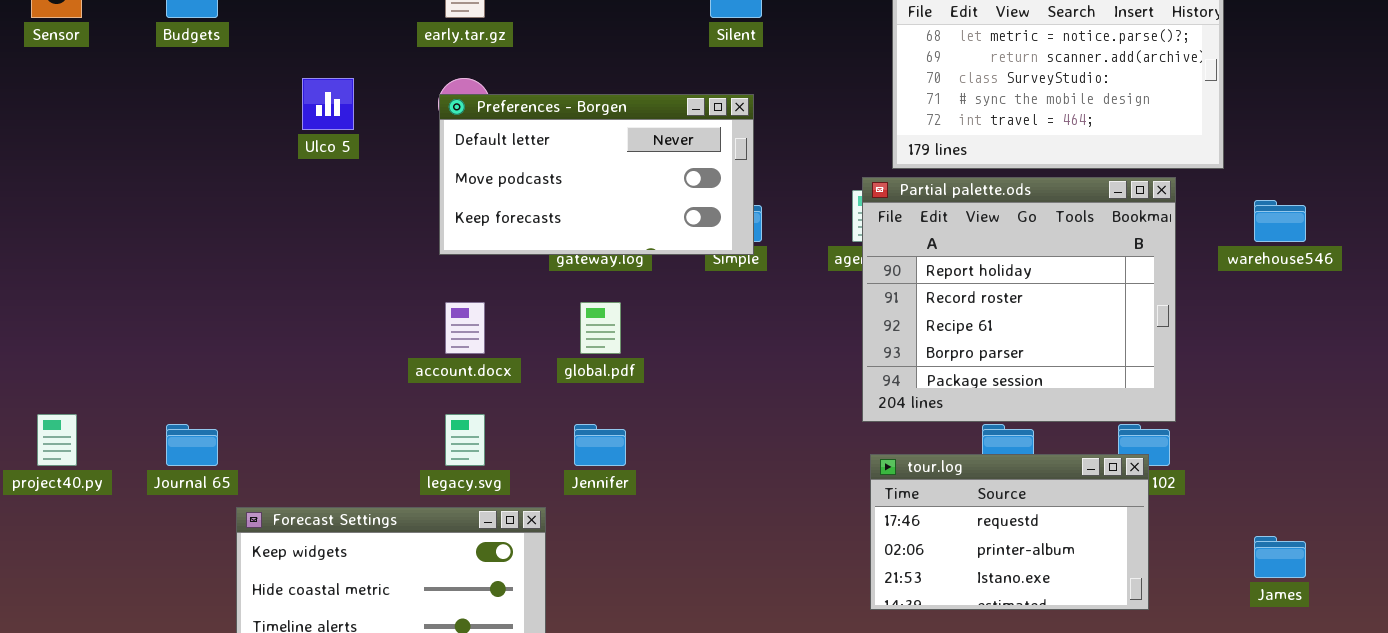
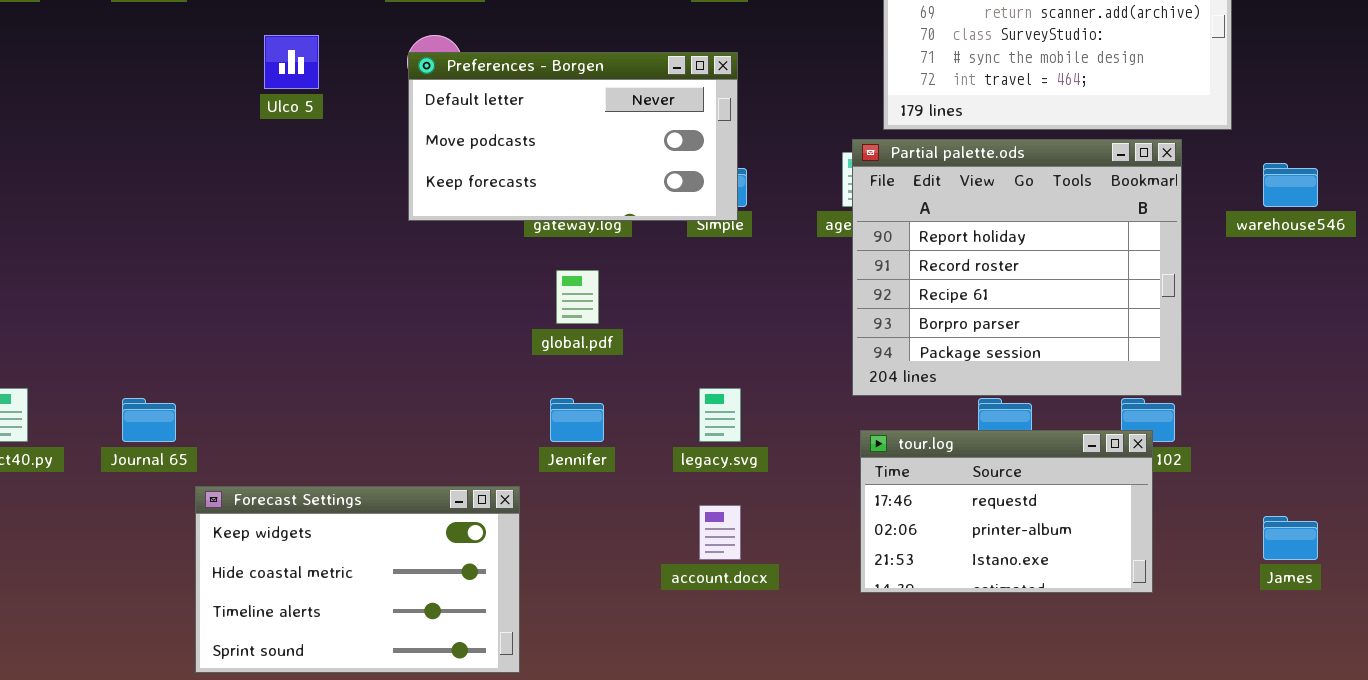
account.docx: [445,302,485,354] -> [699,505,741,560], moved
legacy.svg: [445,414,485,466] -> [699,388,741,442], moved

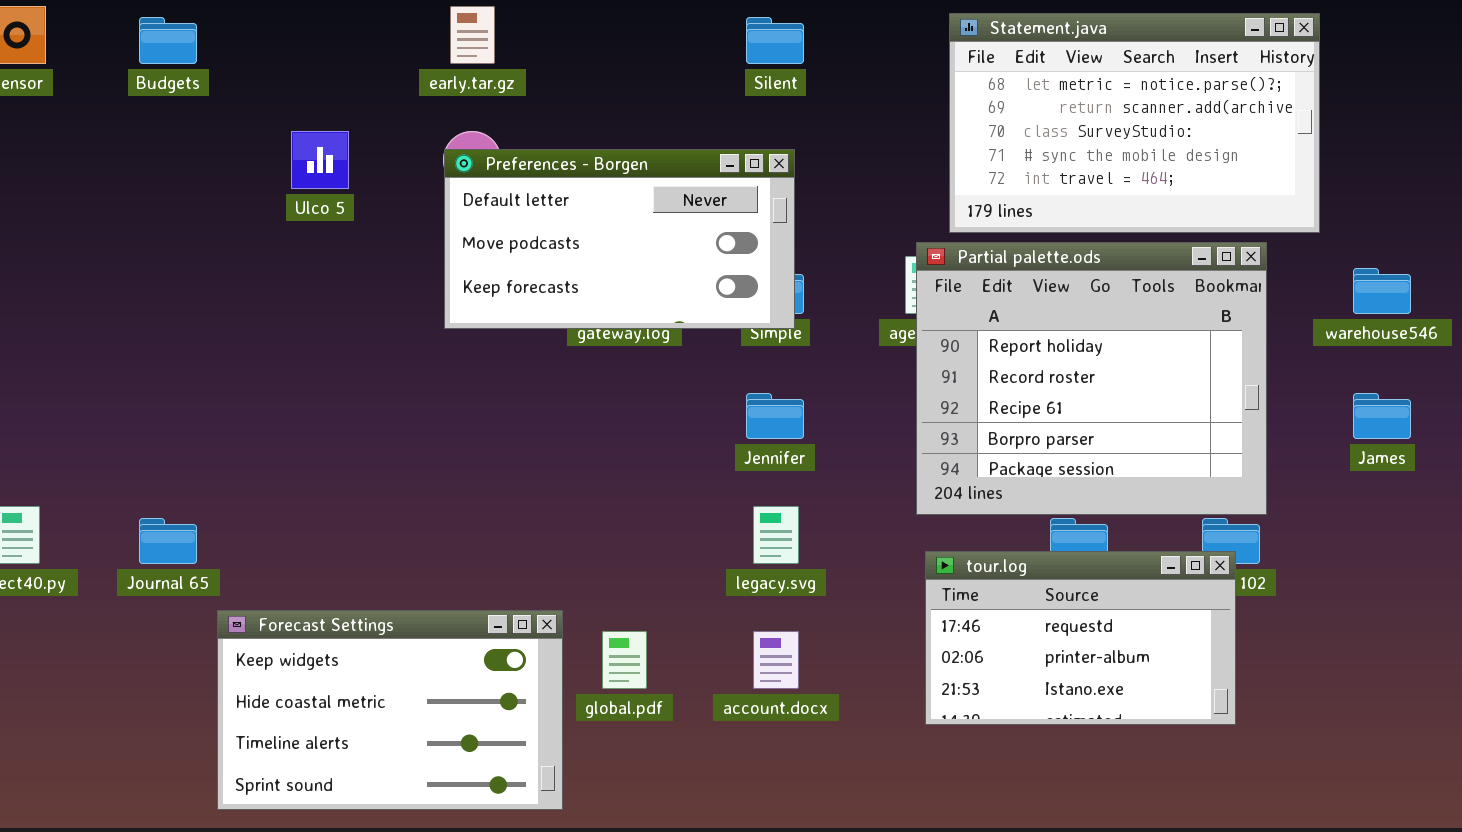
global.pdf: [556,270,599,324] -> [602,631,647,689], moved
Jennifer: [550,398,604,442] -> [746,393,804,439], moved
James: [1263,516,1318,560] -> [1353,393,1411,439], moved

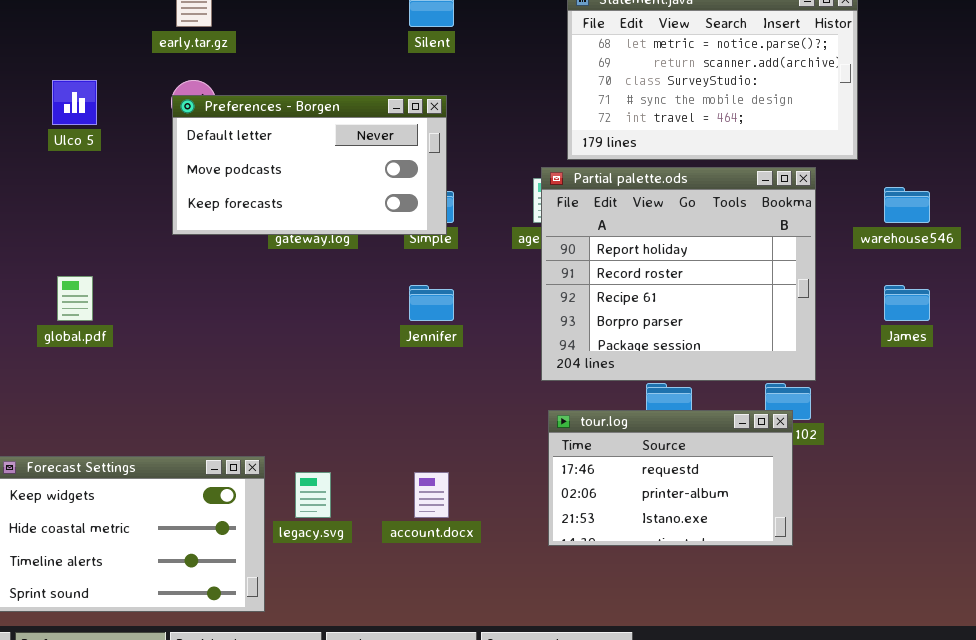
legacy.svg: [753,506,799,564] -> [295,472,331,518], moved
global.pdf: [602,631,647,689] -> [57,276,93,321], moved

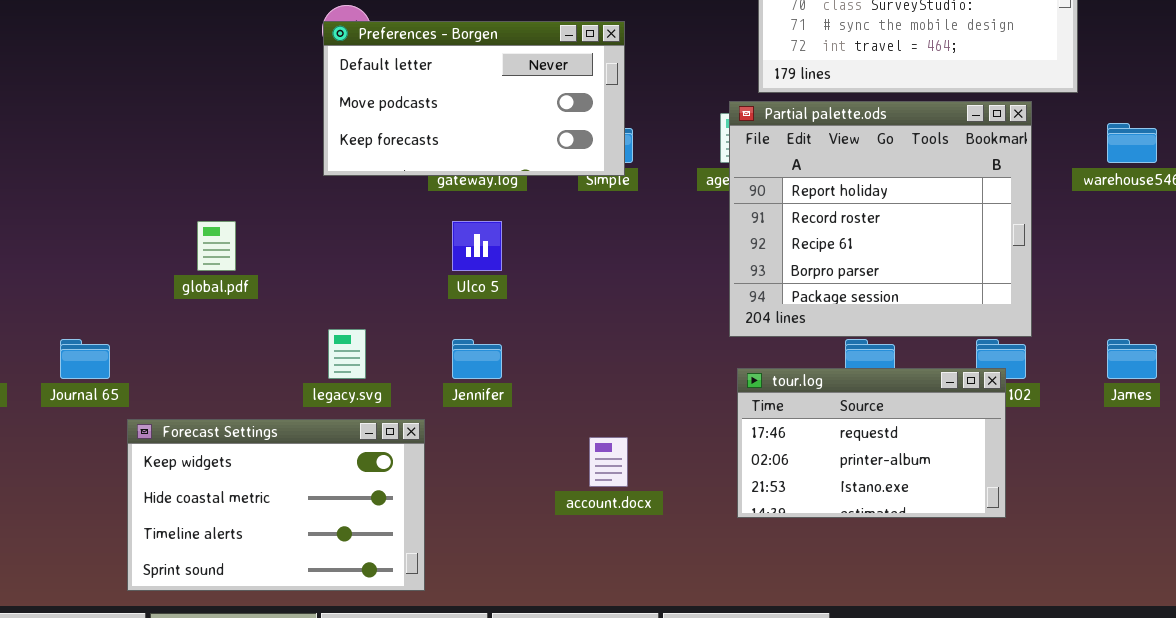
Ulco 5: [52,80,97,125] -> [452,221,502,271], moved
Jennifer: [409,285,454,321] -> [452,339,502,379], moved
James: [884,285,930,321] -> [1107,339,1157,379], moved
legacy.svg: [295,472,331,518] -> [328,329,366,379], moved

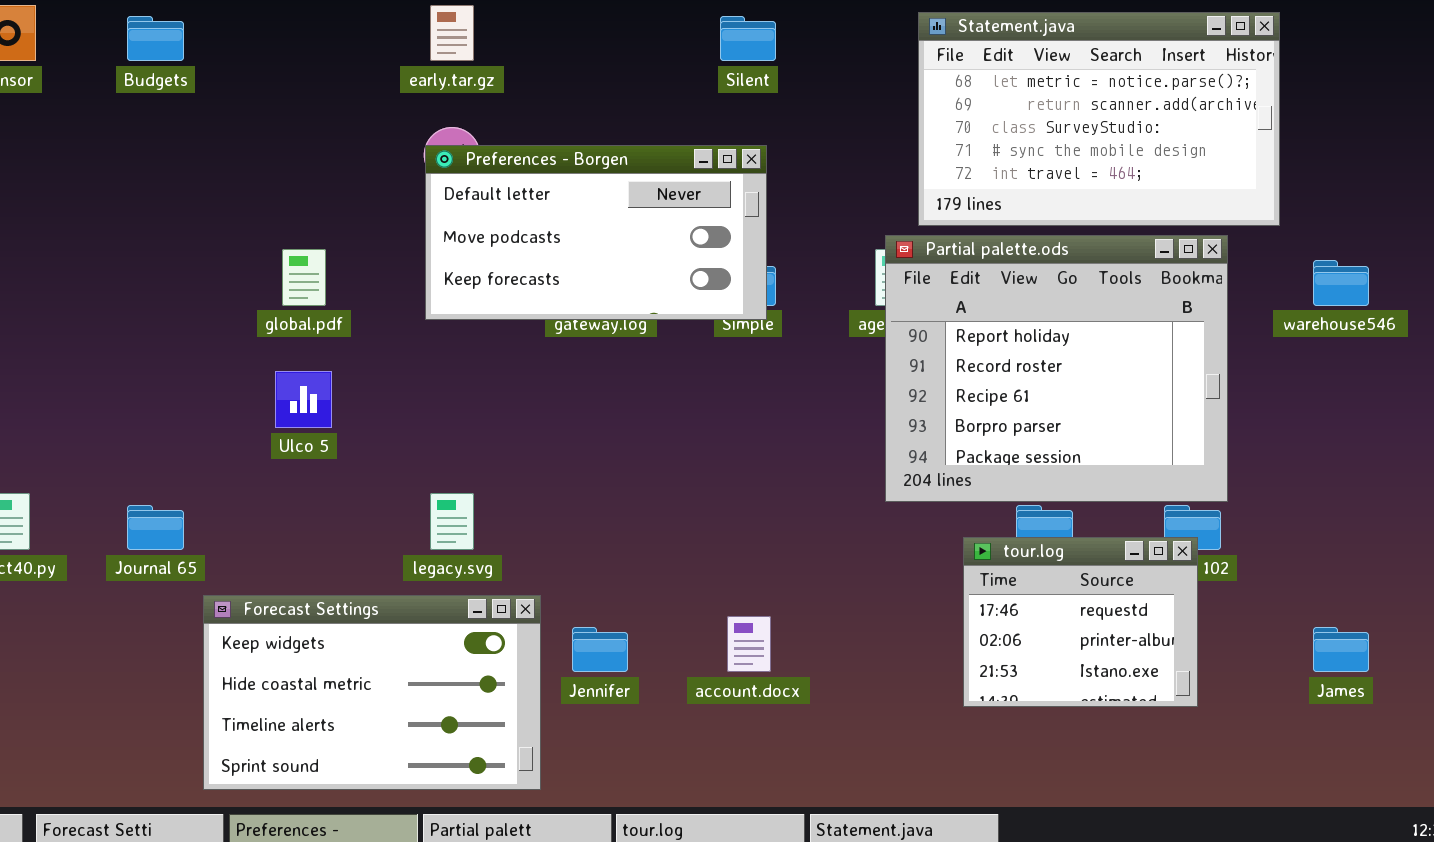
global.pdf: [197,221,236,271] -> [282,249,326,306], moved
Ulco 5: [452,221,502,271] -> [275,371,332,428], moved
Jennifer: [452,339,502,379] -> [572,627,628,672], moved
James: [1107,339,1157,379] -> [1313,627,1369,672], moved
tour.log: [737,368,1006,518] -> [963,537,1198,707], resized

